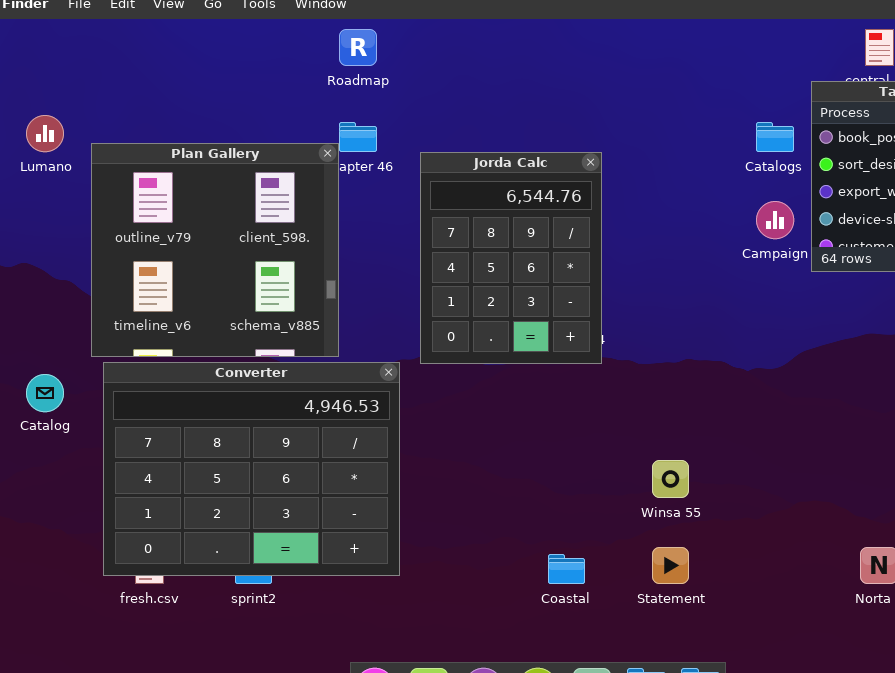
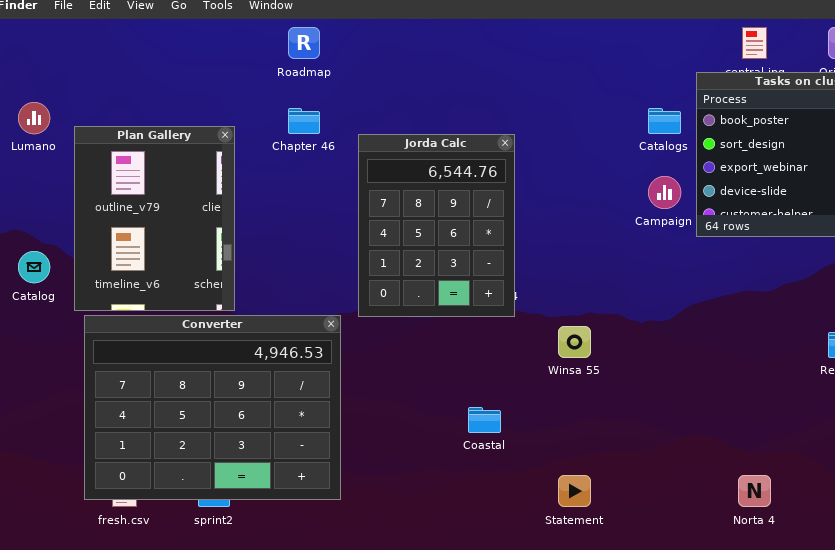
Plan Gallery: [91,143,339,357] -> [74,126,235,311], resized
Catalog: [26,374,64,412] -> [18,251,50,283], moved
Winsa 55: [652,460,689,498] -> [558,326,591,358], moved
Coastal: [548,554,585,584] -> [468,407,501,433], moved

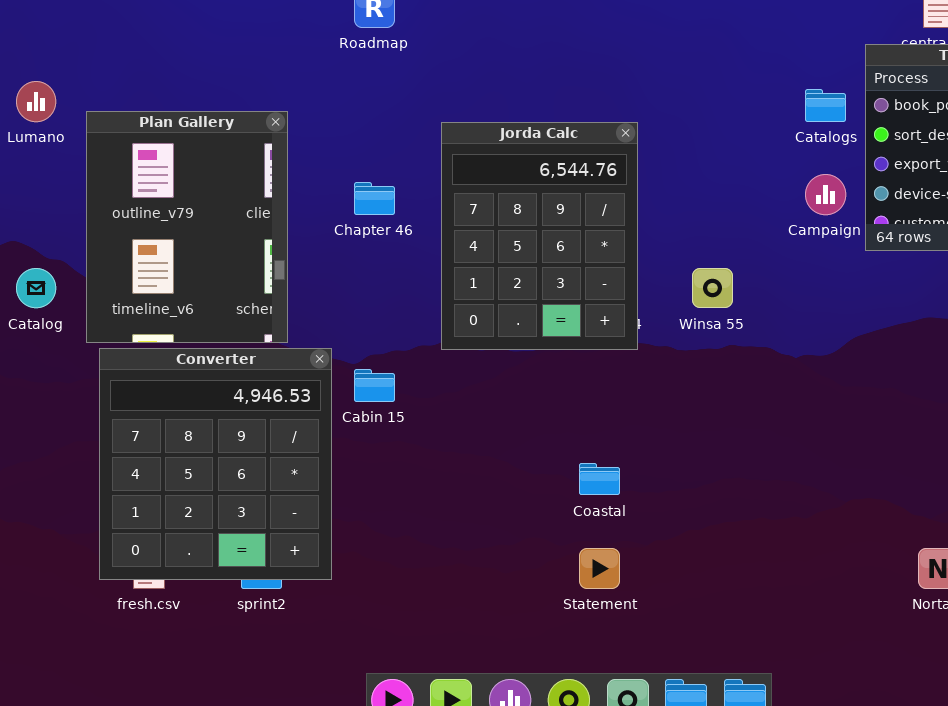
Chapter 46: [288,108,320,134] -> [354,182,395,215], moved
Converter: [84,315,341,500] -> [99,348,332,580], resized
Winsa 55: [558,326,591,358] -> [692,268,733,308], moved
Statement: [558,475,591,507] -> [579,548,620,589], moved

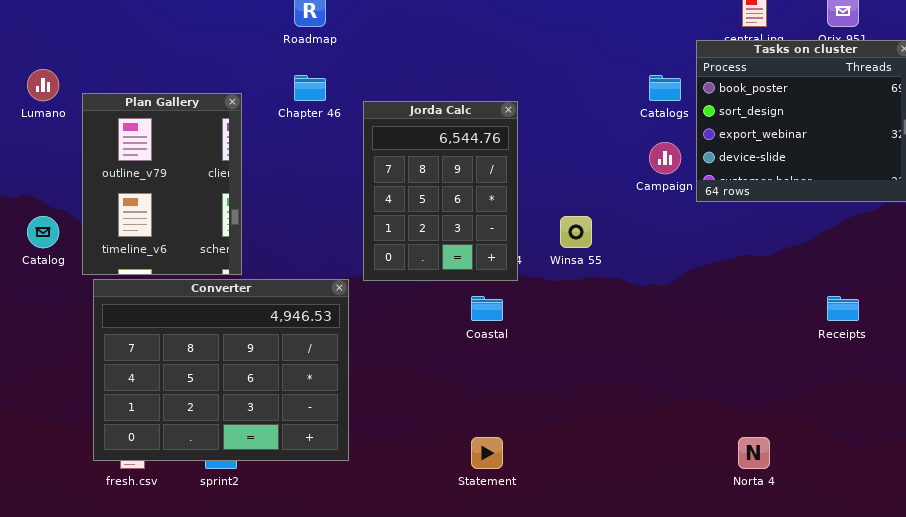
Chapter 46: [354,182,395,215] -> [294,75,326,101], moved
Converter: [99,348,332,580] -> [93,279,349,461], resized
Coastal: [579,463,620,495] -> [471,296,503,321], moved

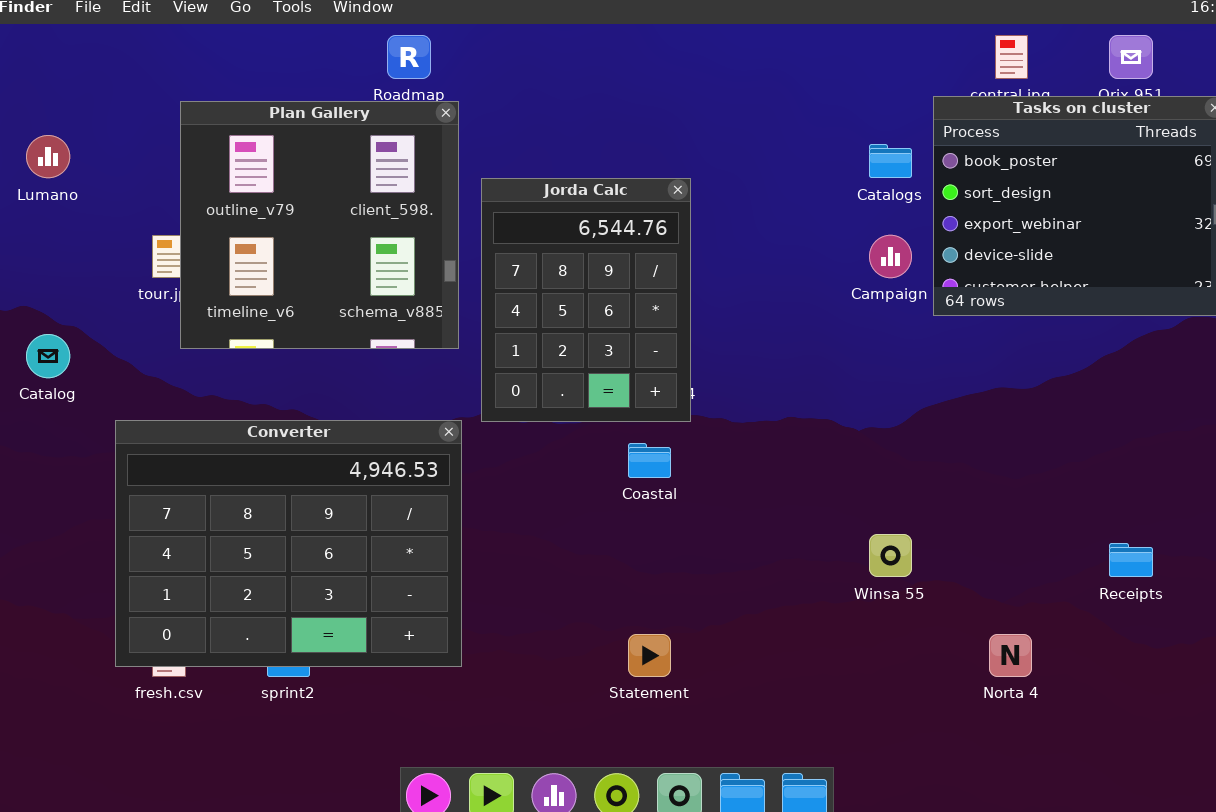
Plan Gallery: [82,93,242,275] -> [180,101,459,349], moved, resized
Winsa 55: [560,216,592,248] -> [869,534,912,577], moved
Receipts: [827,296,859,321] -> [1109,543,1153,577], moved

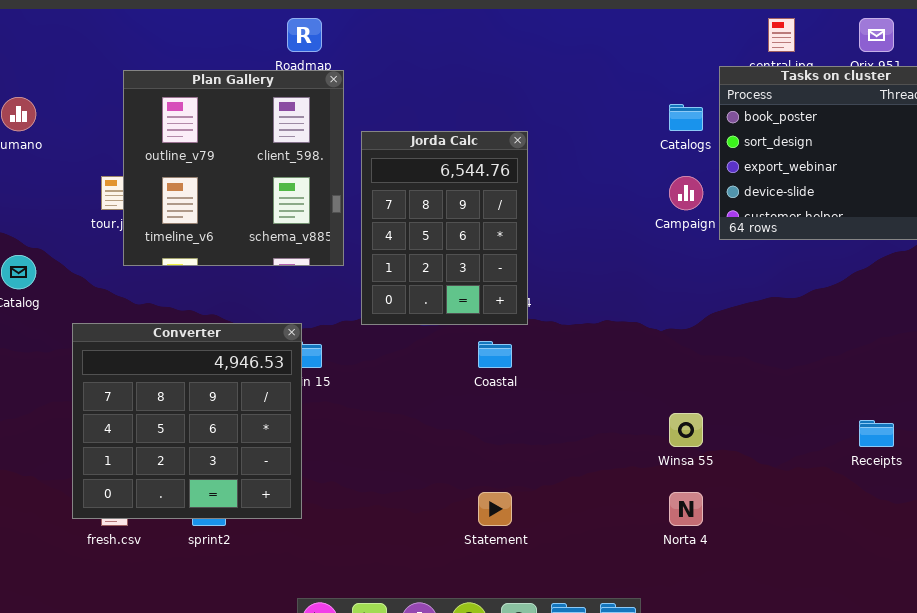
Converter: [115,420,462,667] -> [72,323,302,519], resized
Norta 4: [989,634,1032,677] -> [669,492,703,526], moved

